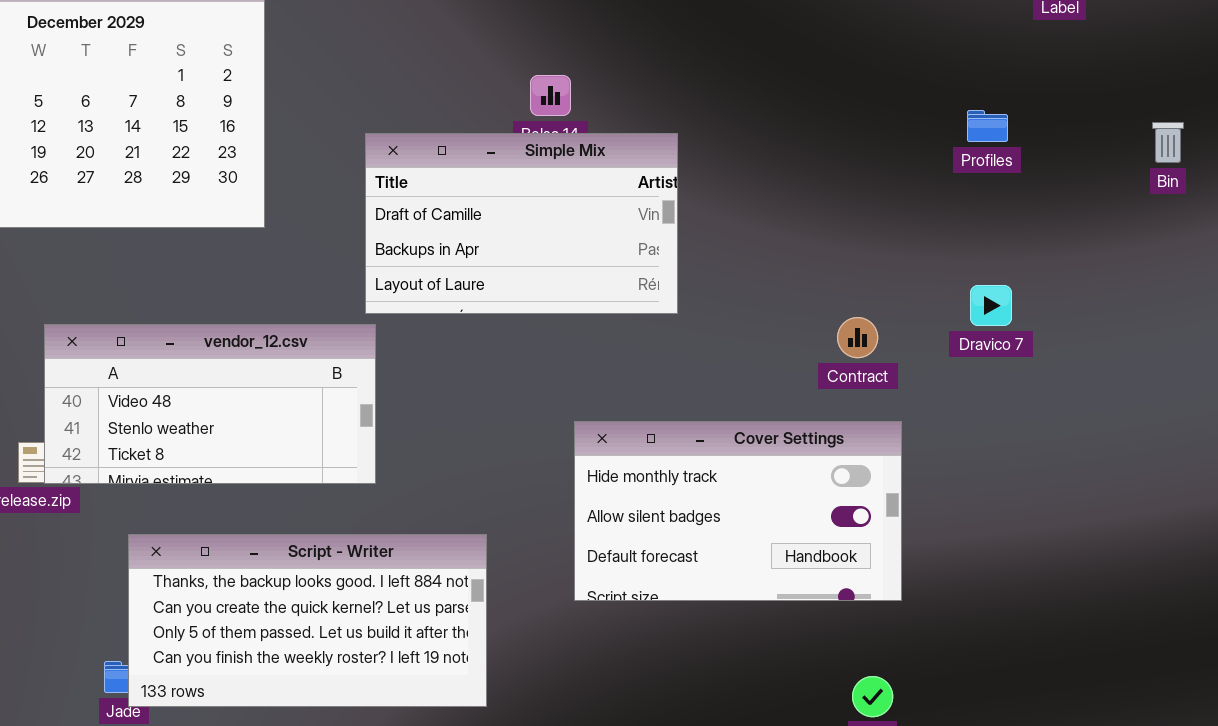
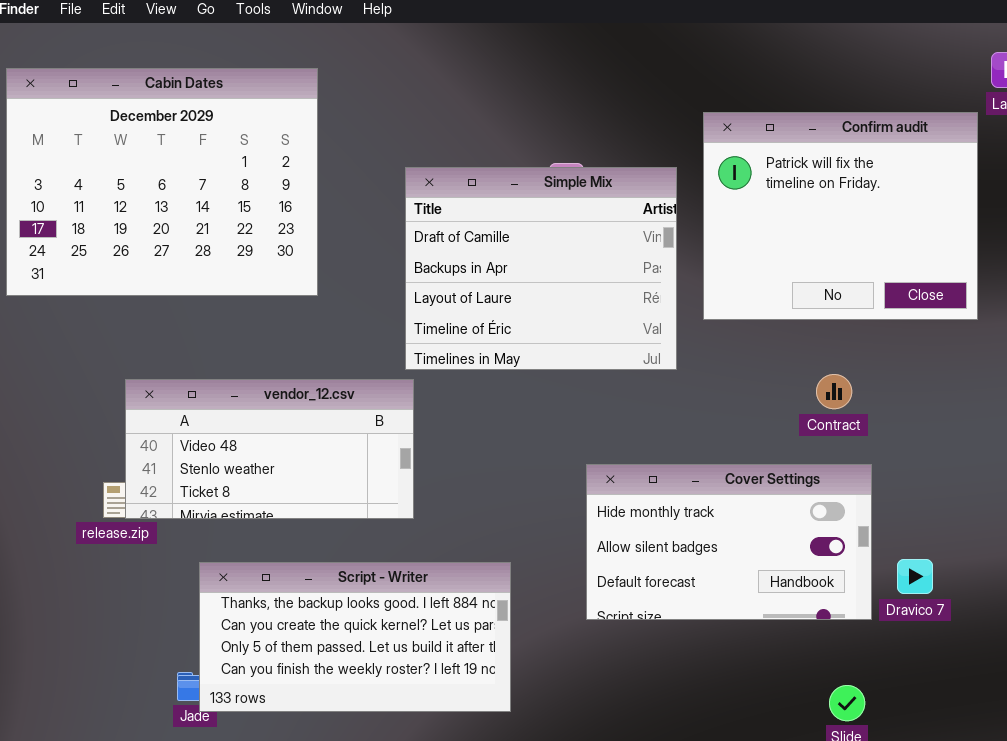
Confirm audit: none -> [703,112,978,320], opened
Simple Mix: [365,133,678,314] -> [405,167,677,370], resized
Dravico 7: [970,285,1012,326] -> [897,559,933,594], moved

